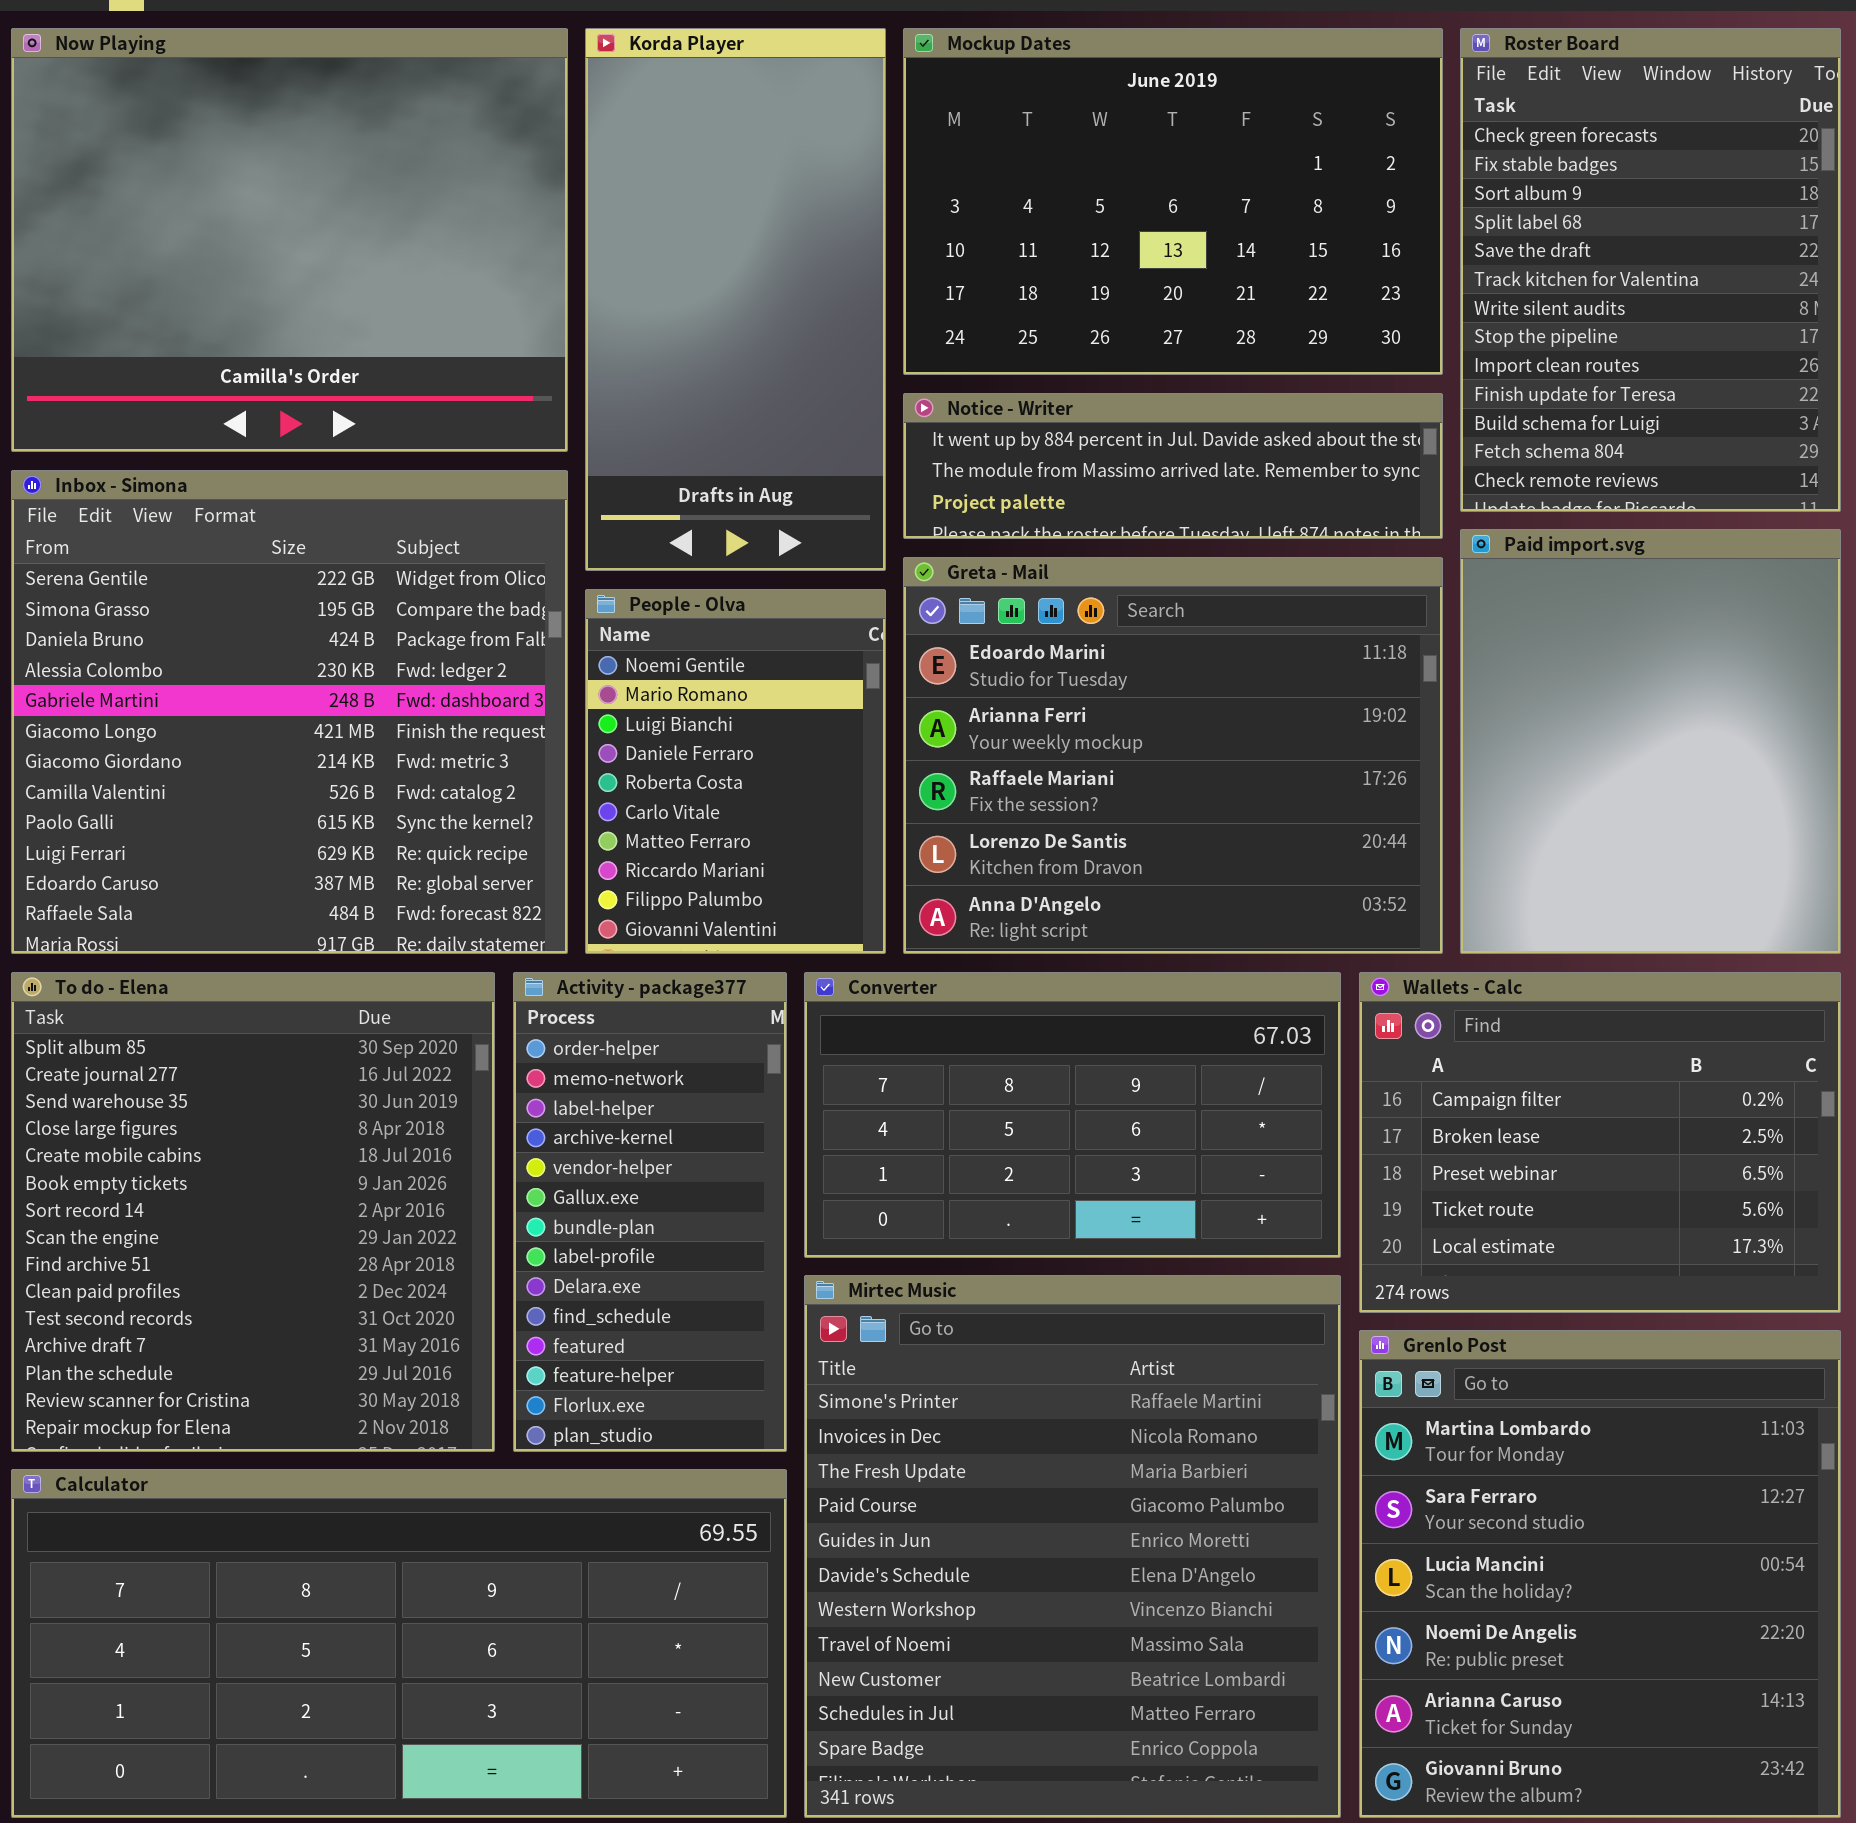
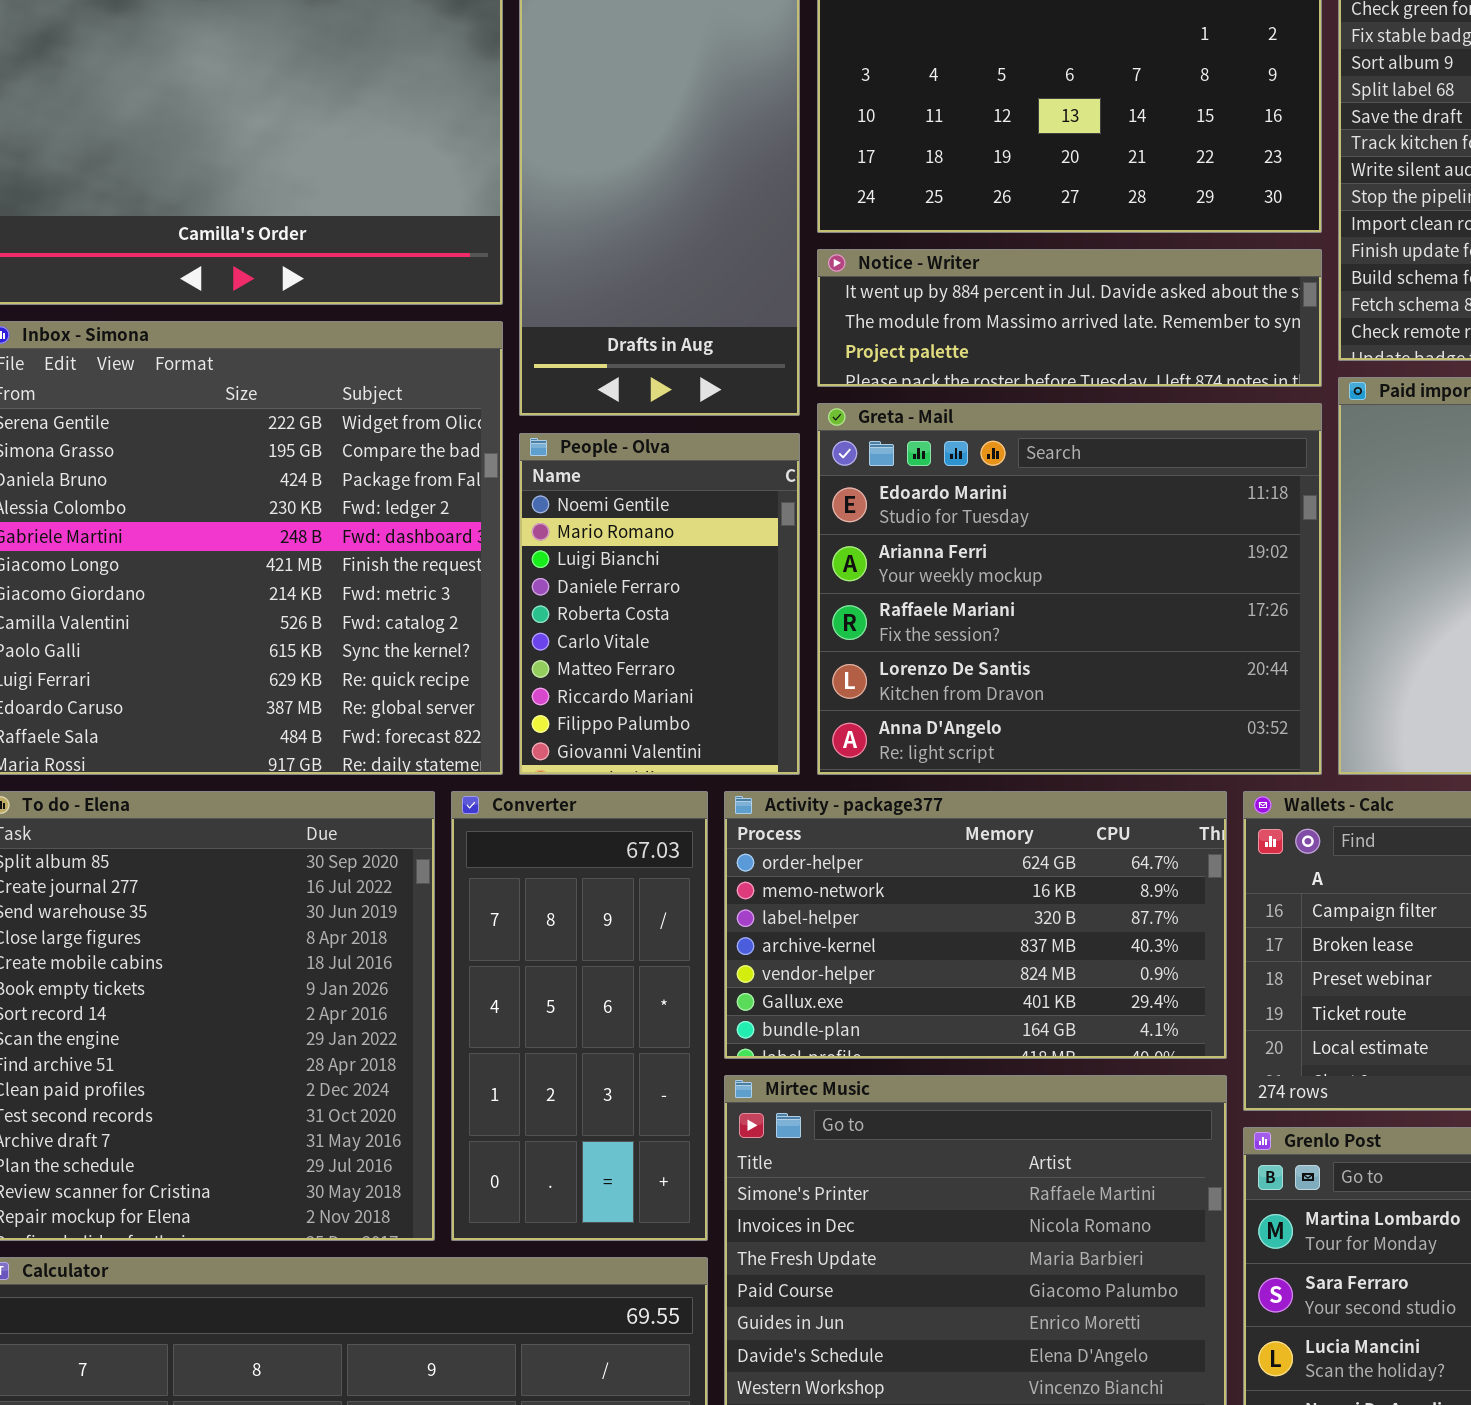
Activity - package377: [513,972,787,1452] -> [724,791,1227,1059], moved, resized
Converter: [804,972,1341,1258] -> [451,791,708,1241], moved, resized

